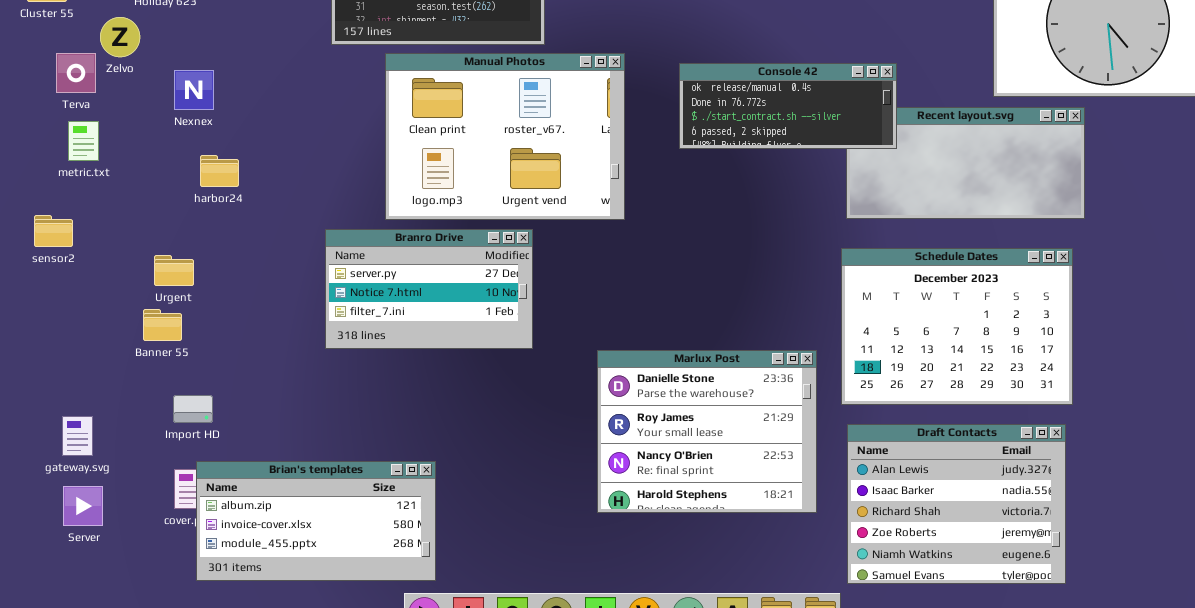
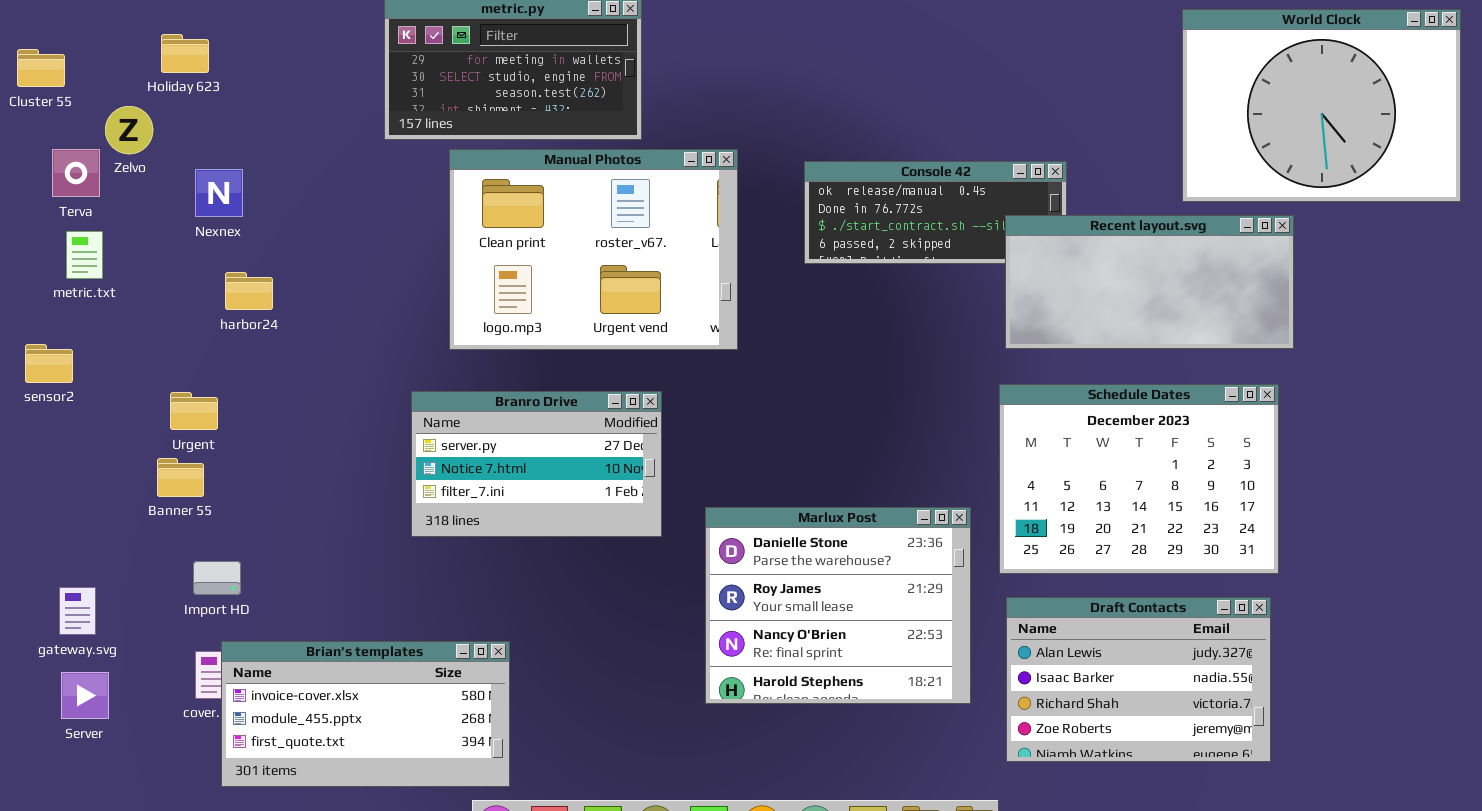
Recent layout.svg: [846,107,1085,219] -> [1005,215,1294,349], raised
Branro Drive: [325,229,533,349] -> [411,391,662,537], moved
Draft Contacts: [847,424,1066,584] -> [1006,597,1271,762], resized
Brian's templates: [196,461,436,581] -> [221,641,510,787], scrolled down 1 row

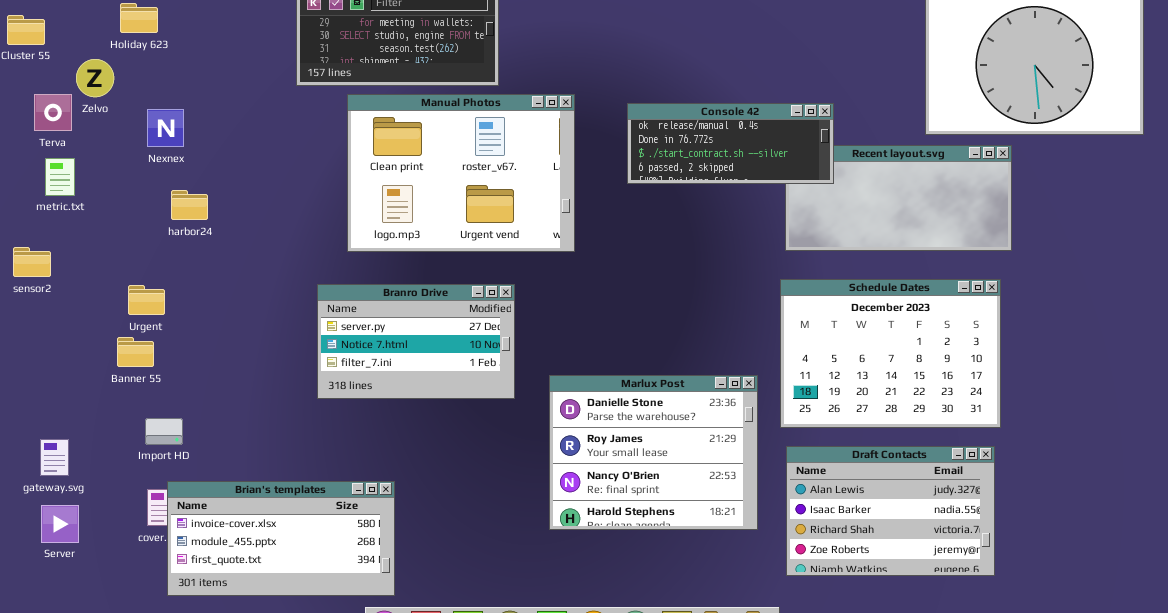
Console 42: [804,161,1067,264] -> [627,103,834,184], raised

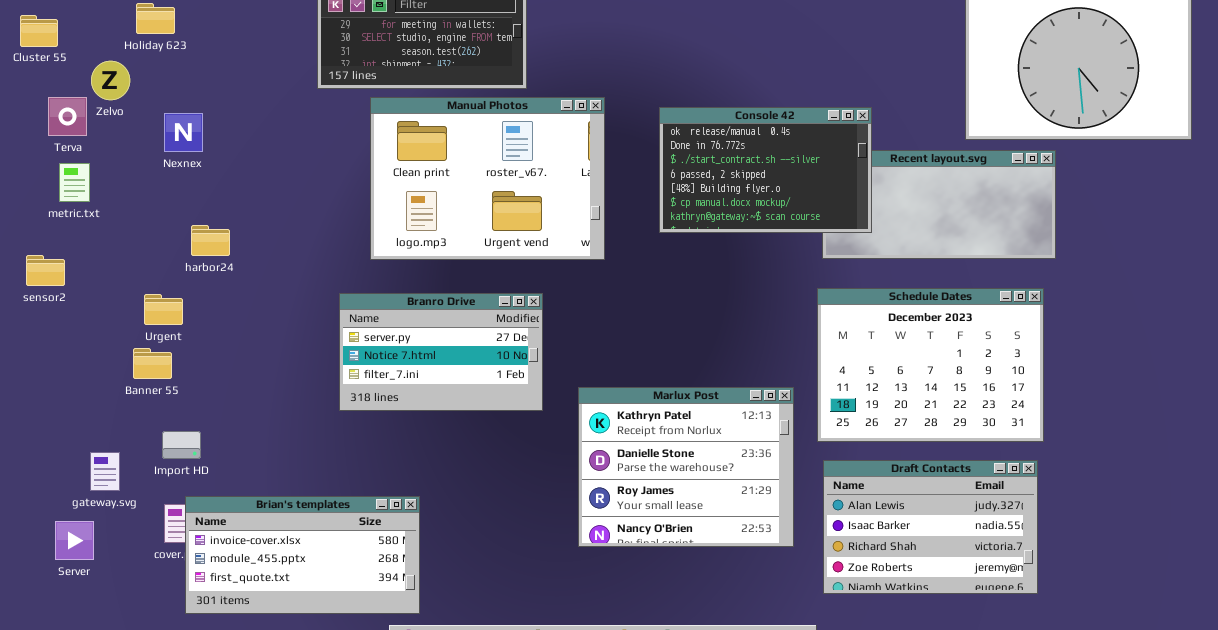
Console 42: [627,103,834,184] -> [659,107,872,233], resized
harbor24: [171,190,208,220] -> [191,225,230,256], moved
Marlux Post: [549,375,758,530] -> [578,387,794,547], scrolled up 1 row
gateway.svg: [40,439,69,476] -> [90,452,120,491], moved

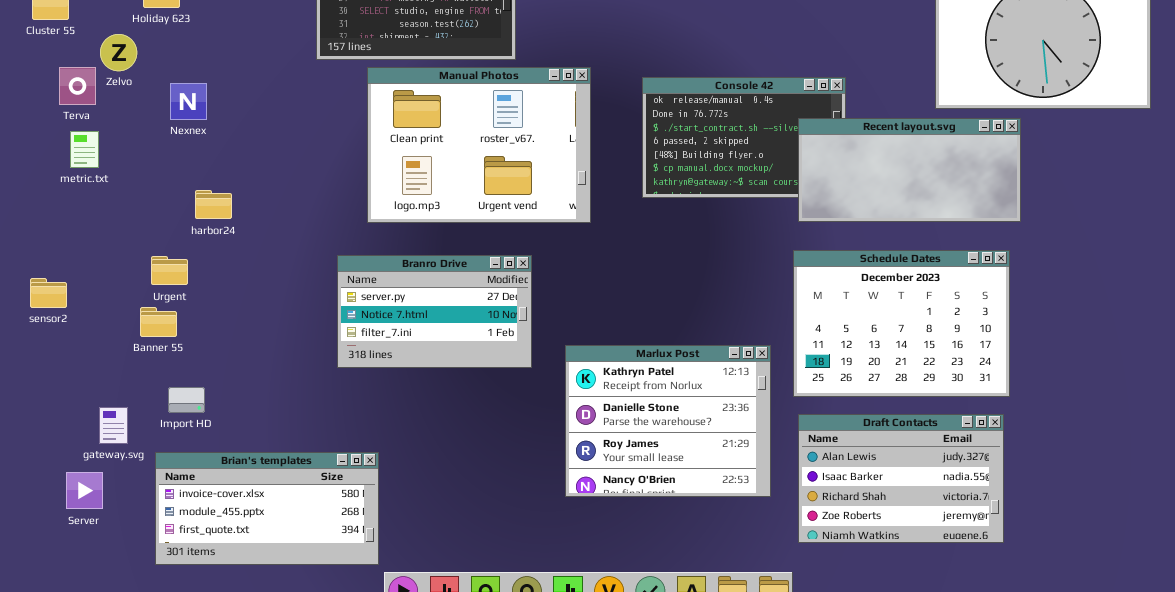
Recent layout.svg: [822,150,1056,259] -> [798,118,1021,222], raised
sensor2: [26,255,65,286] -> [30,278,67,308], moved
Brian's templates: [185,496,420,614] -> [155,452,379,565], moved

